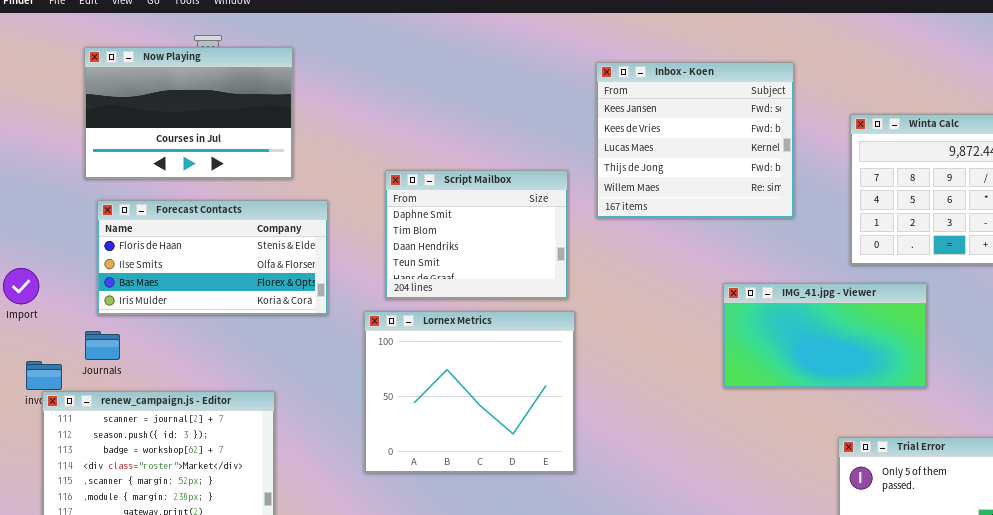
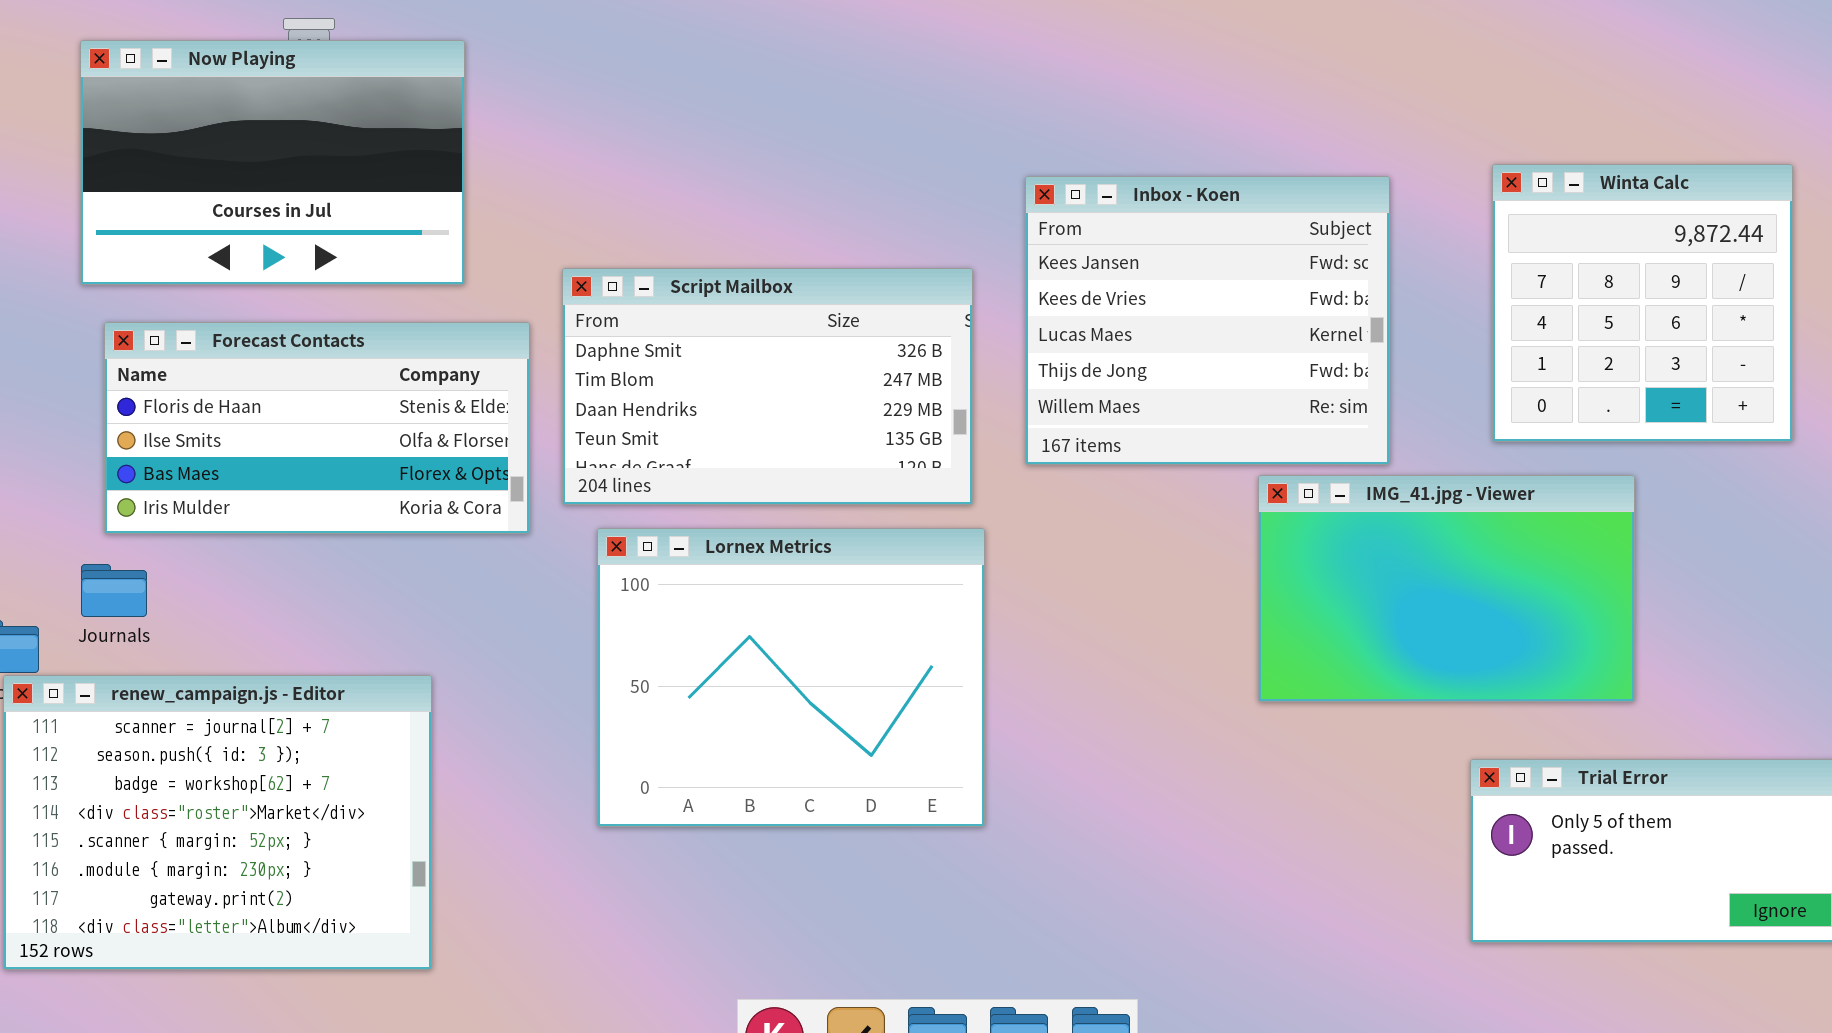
Inbox - Koen: [596,62,794,218] -> [1025,176,1390,465], moved
Script Mailbox: [385,170,568,299] -> [562,268,973,505], resized
IMG_41.jpg - Viewer: [723,283,927,388] -> [1258,475,1635,702], resized

